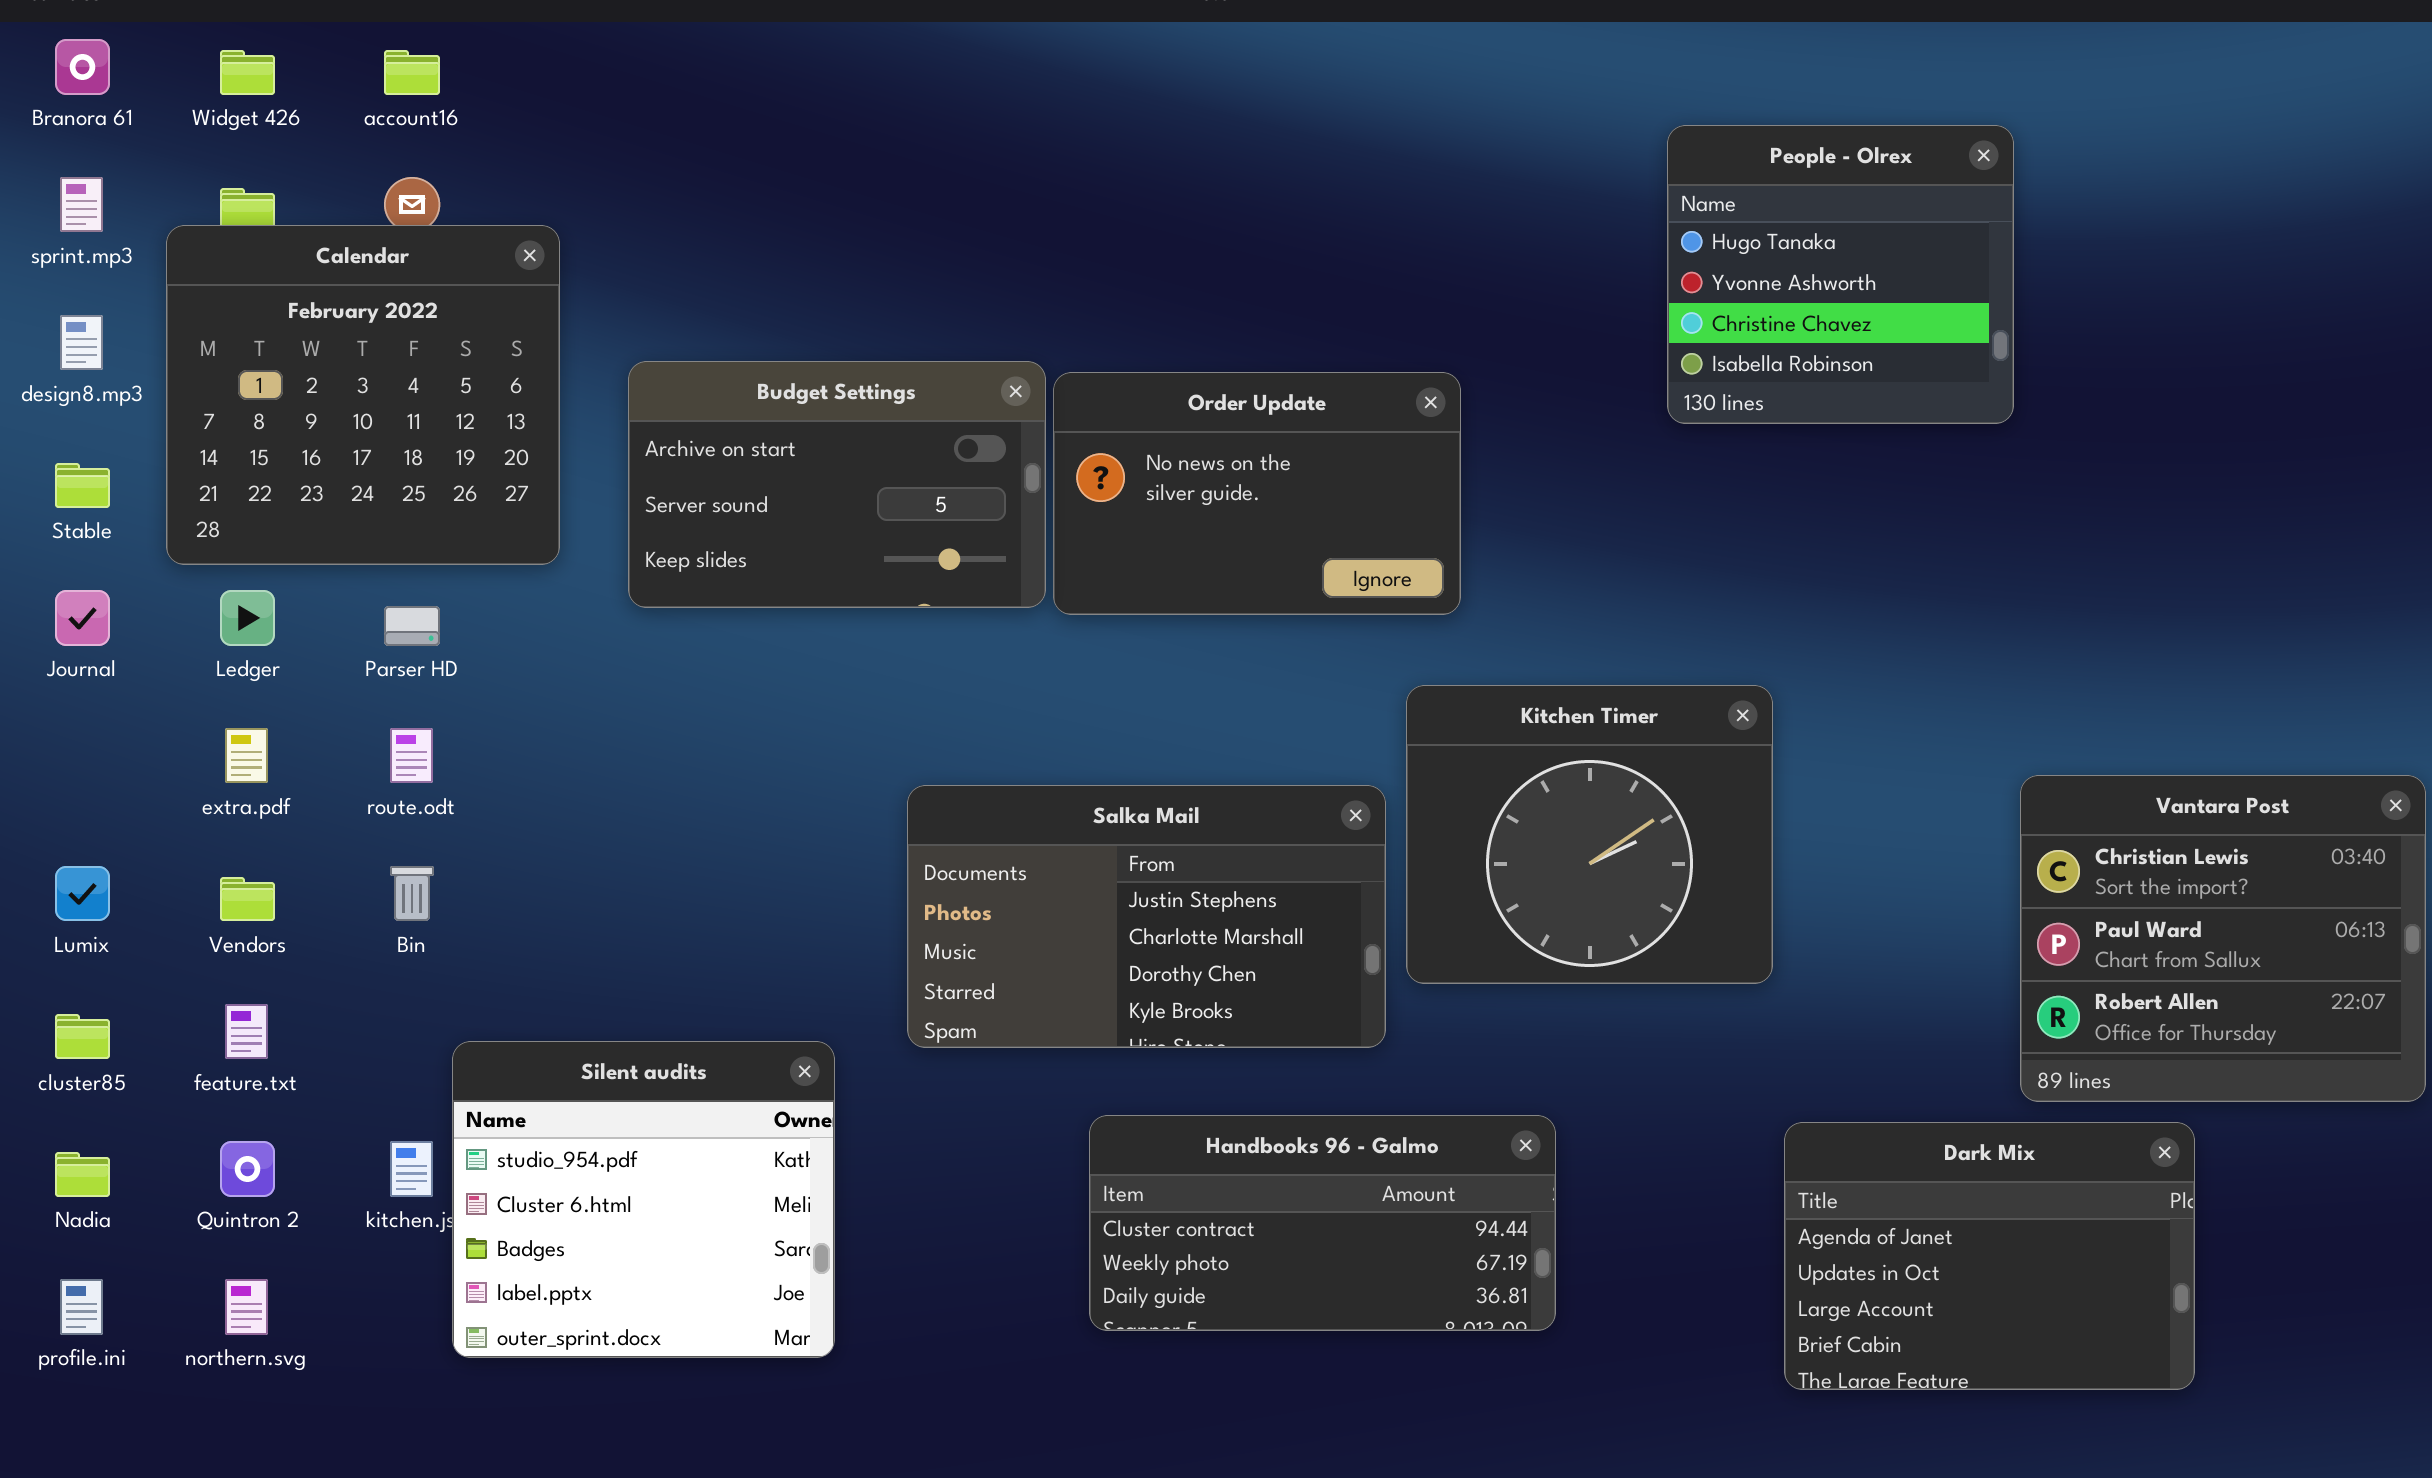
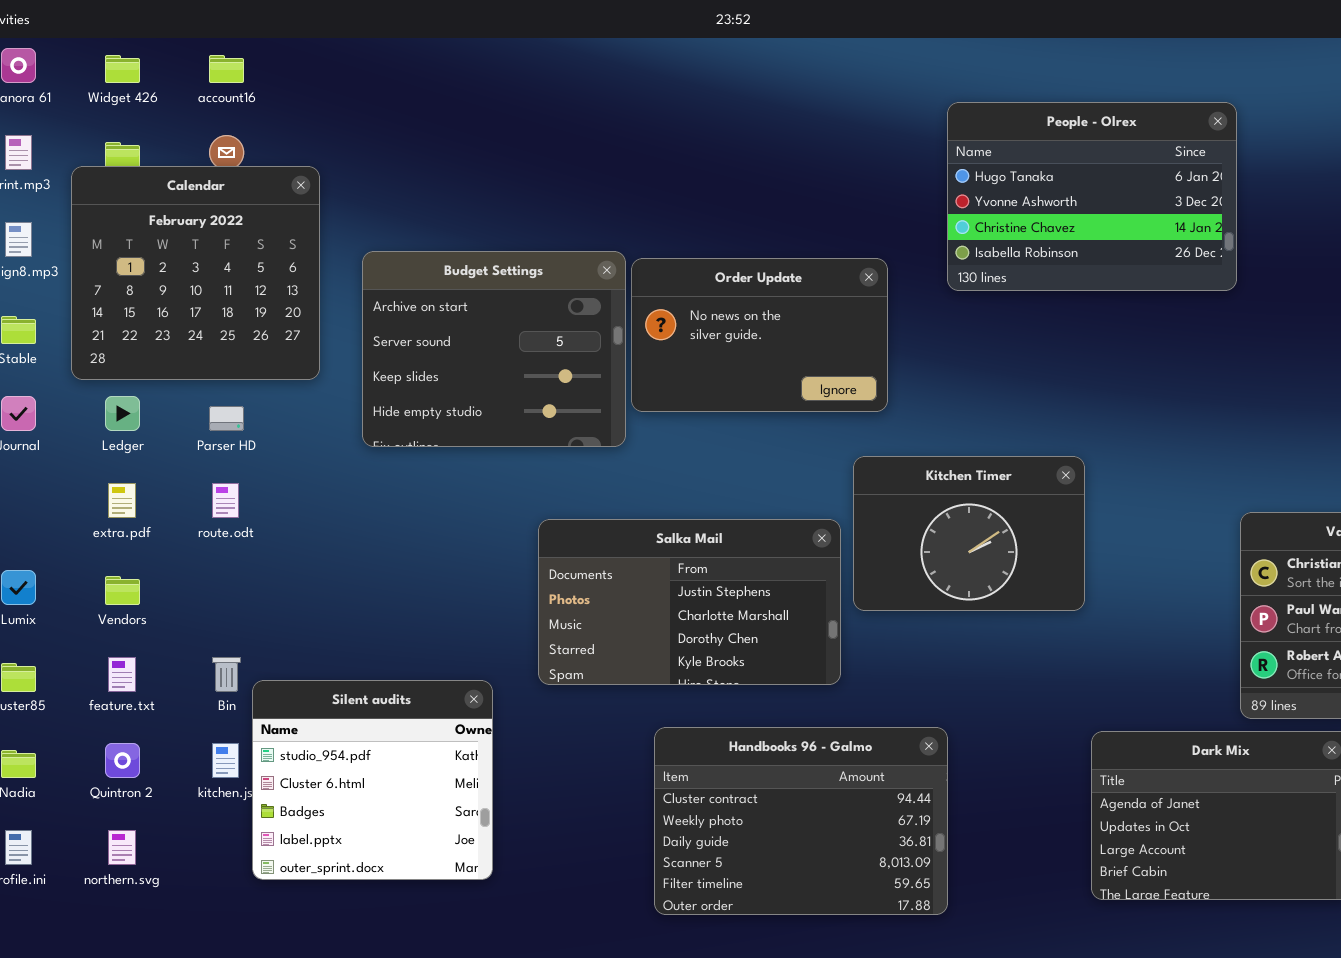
People - Olrex: [1667,125,2014,424] -> [947,102,1237,291], resized
Budget Settings: [628,361,1046,608] -> [362,251,626,447], resized
Kitchen Timer: [1406,685,1773,984] -> [853,456,1085,611], resized
Bin: [390,866,434,921] -> [212,657,241,692], moved
Handbooks 96 - Galmo: [1089,1115,1556,1331] -> [654,727,948,915], resized

